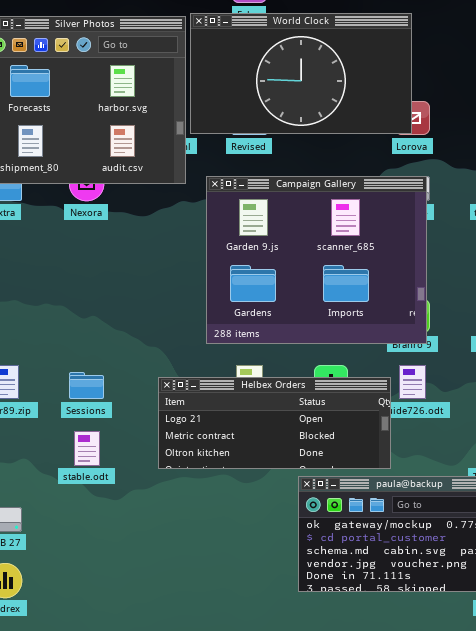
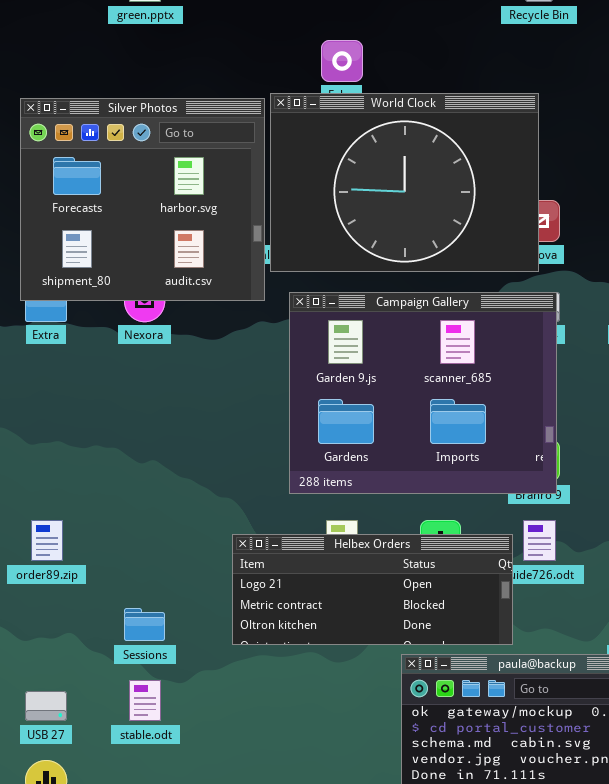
World Clock: [190,13,412,134] -> [270,93,539,272], resized
Sessions: [69,372,104,399] -> [124,608,165,641], moved
stable.odt: [74,431,100,466] -> [129,680,161,721], moved

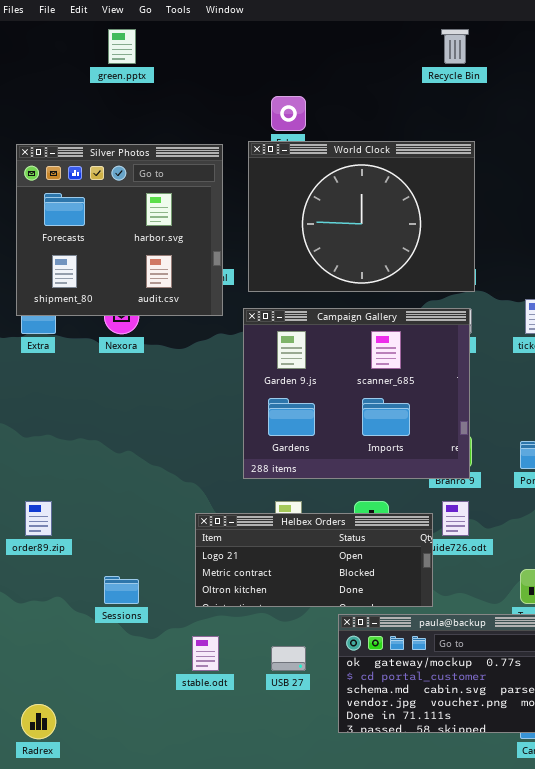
World Clock: [270,93,539,272] -> [248,141,475,292], moved
stable.odt: [129,680,161,721] -> [192,636,219,671], moved
USB 27: [25,691,67,721] -> [271,646,306,671], moved

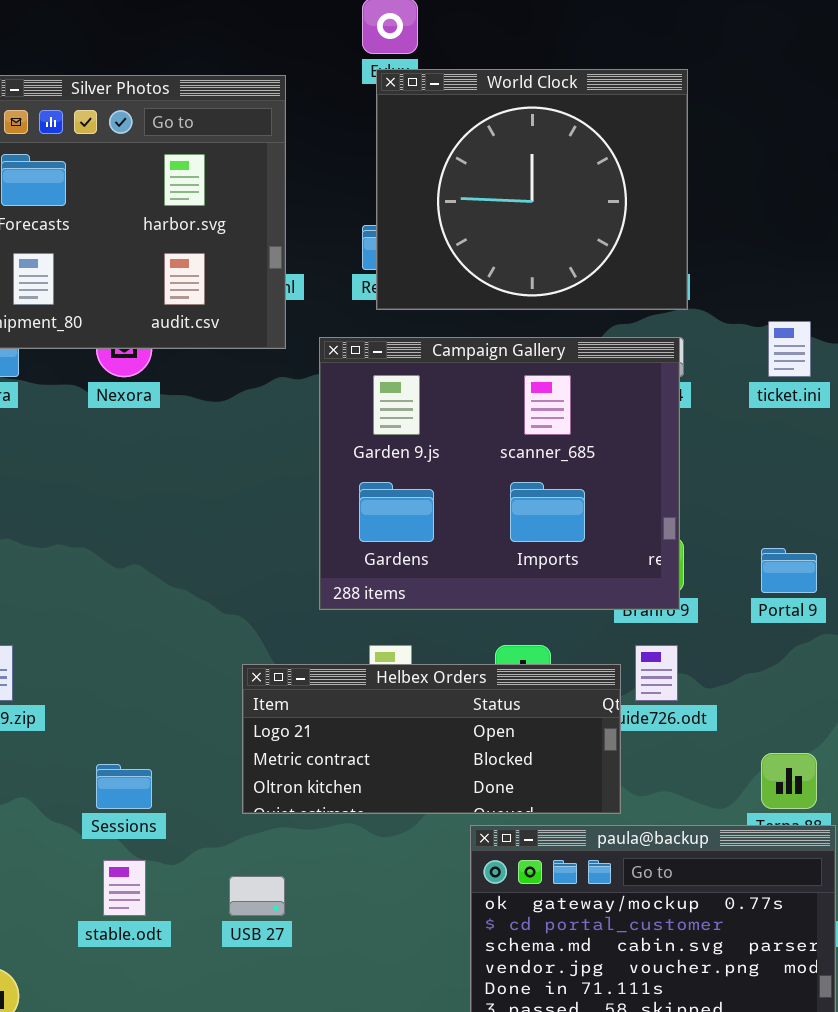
World Clock: [248,141,475,292] -> [376,69,688,310], resized
stable.odt: [192,636,219,671] -> [103,860,146,916], moved
USB 27: [271,646,306,671] -> [229,876,285,916], moved

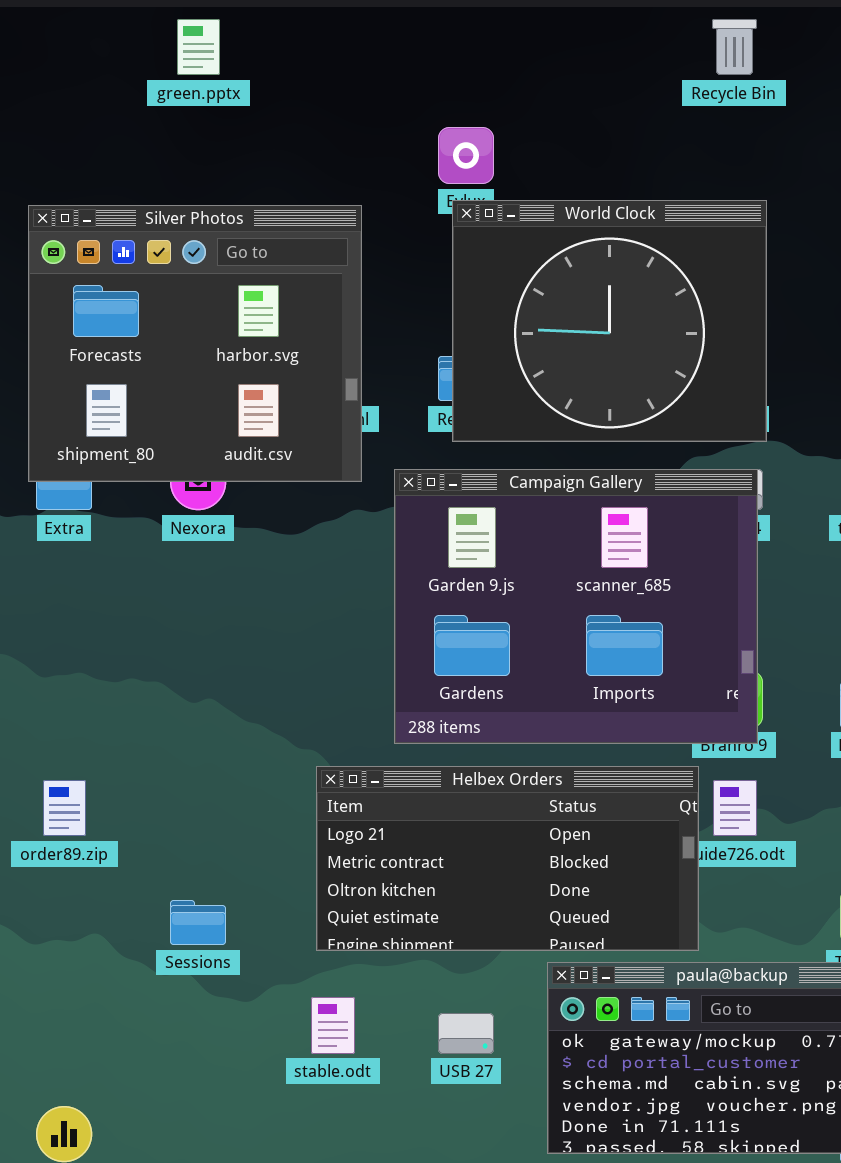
Helbex Orders: [242,664,621,814] -> [316,766,699,951], resized
stable.odt: [103,860,146,916] -> [311,997,355,1054], moved
USB 27: [229,876,285,916] -> [438,1013,494,1054], moved

